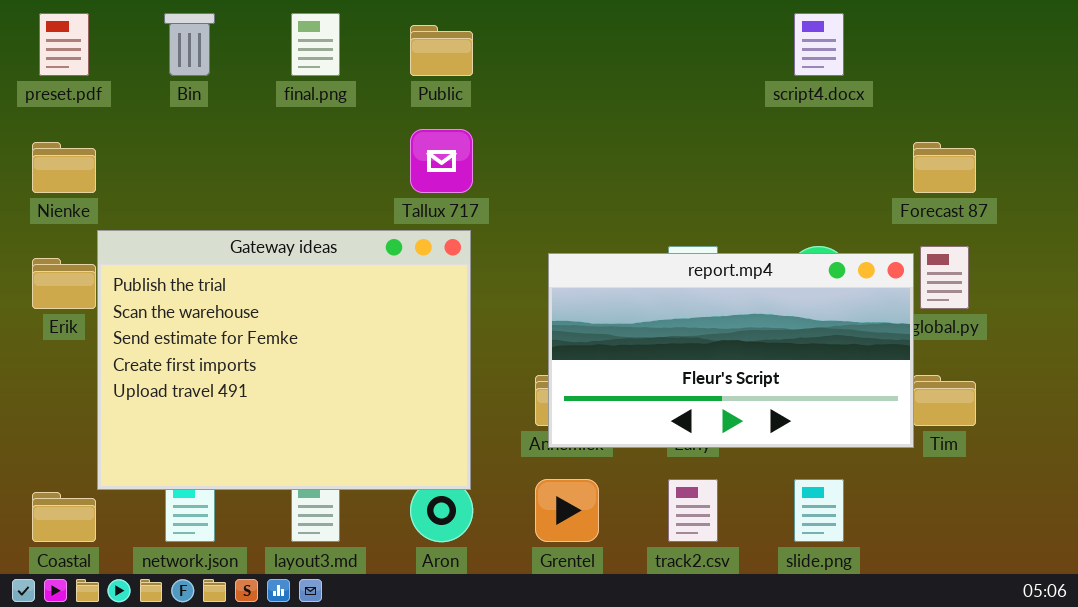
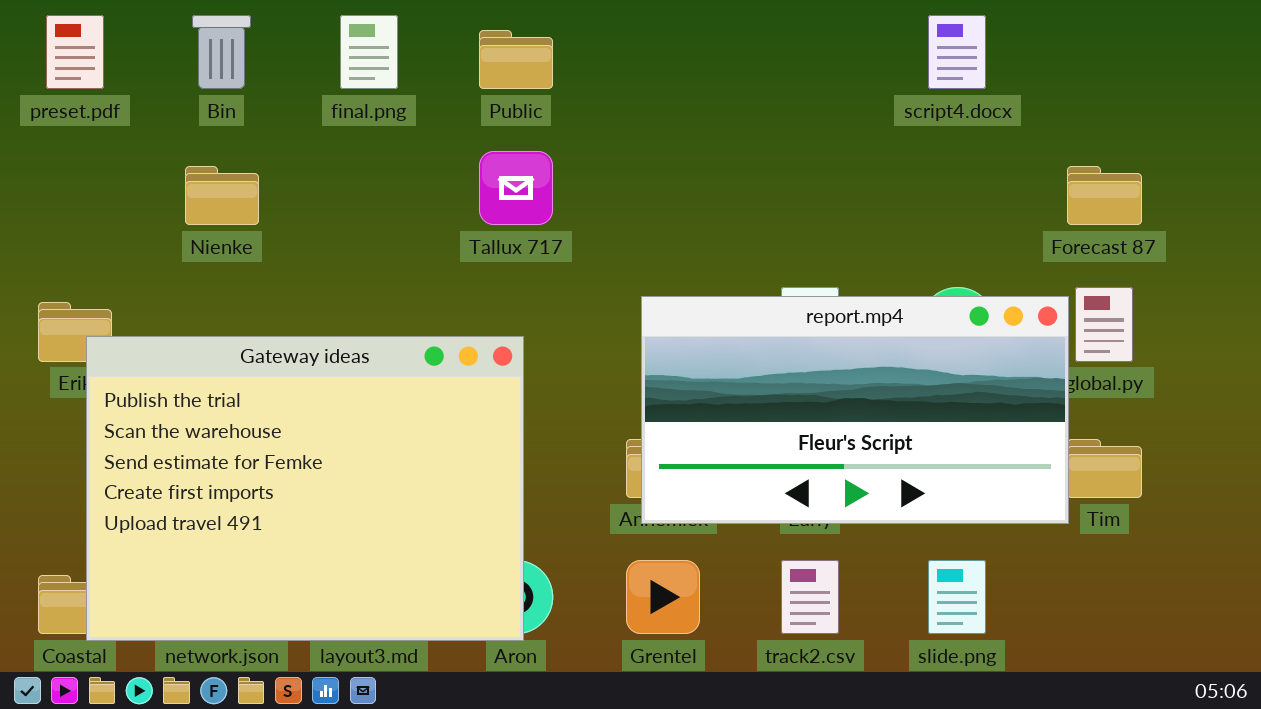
Nienke: [32,142,96,193] -> [185,166,259,225], moved
Gateway ideas: [97,230,471,490] -> [86,336,524,641], moved

